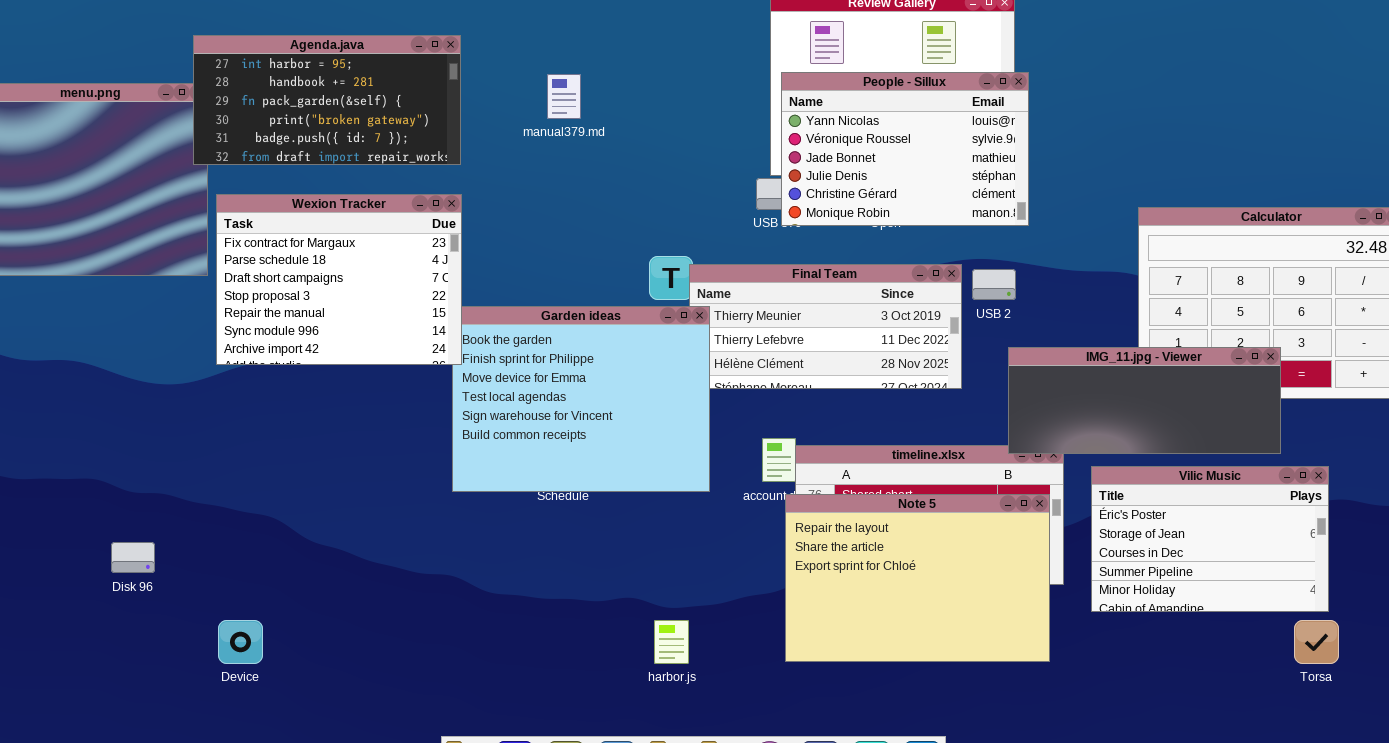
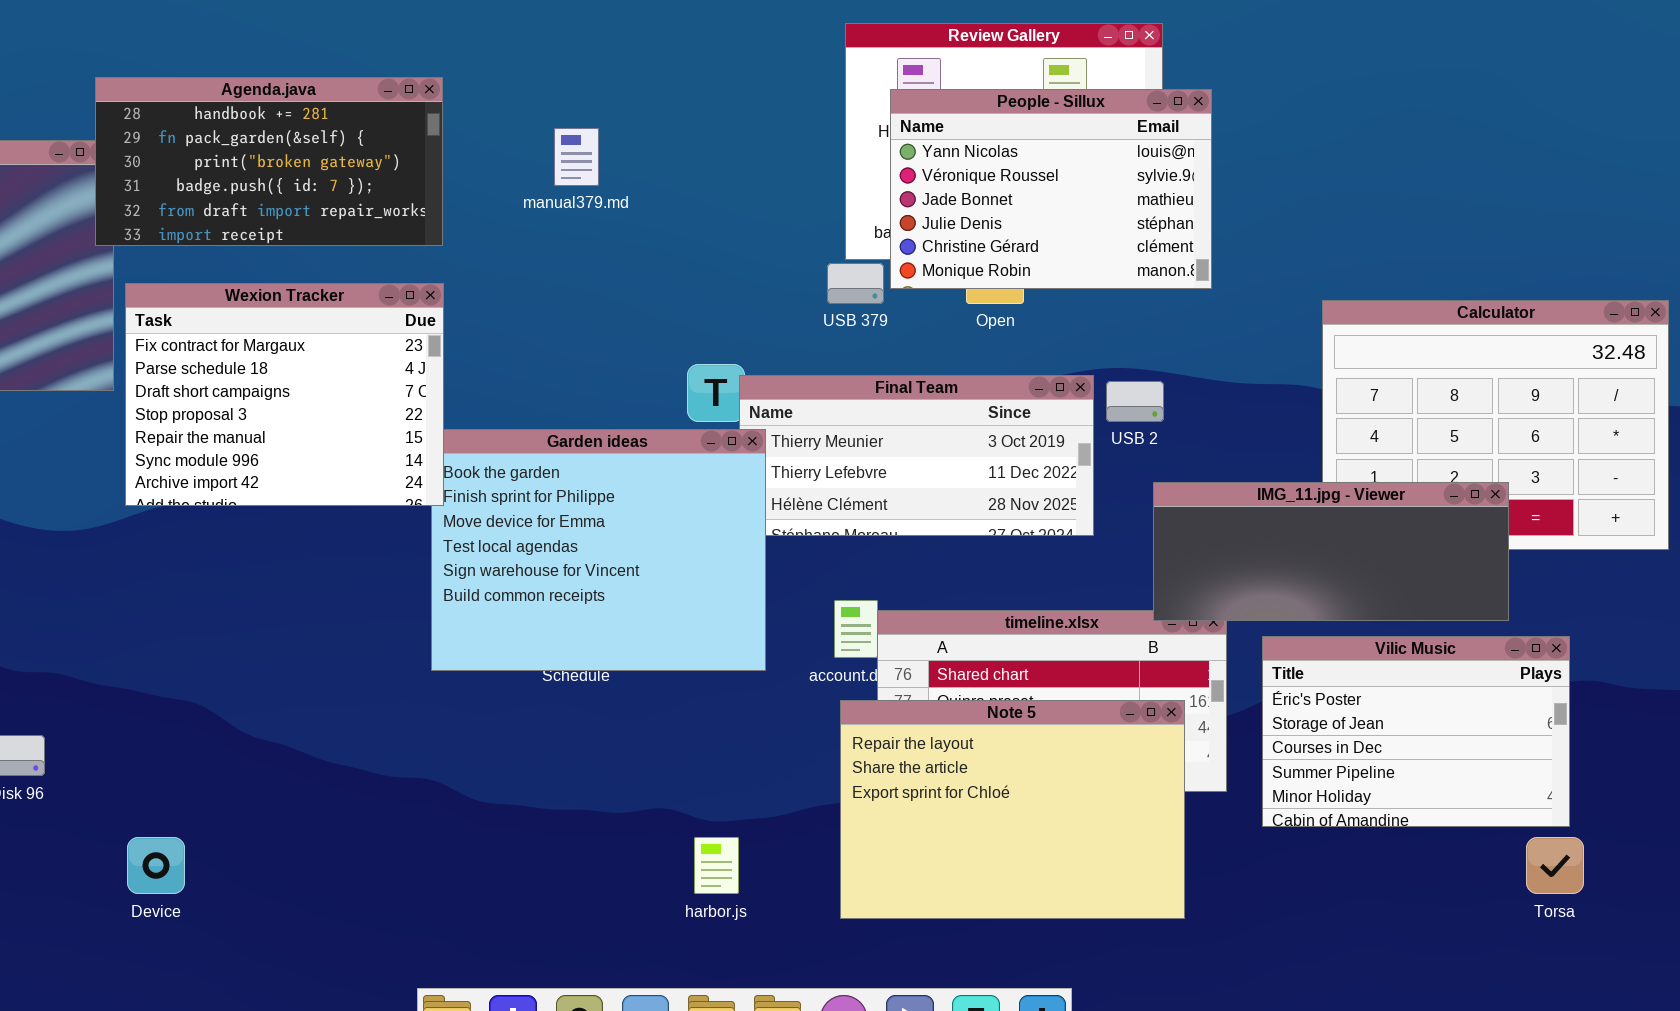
Agenda.java: [193,35,461,165] -> [95,77,443,246], scrolled down 1 row
People - Sillux: [781,72,1029,226] -> [890,89,1212,289], moved
Note 5: [785,494,1050,662] -> [840,700,1185,919], moved

